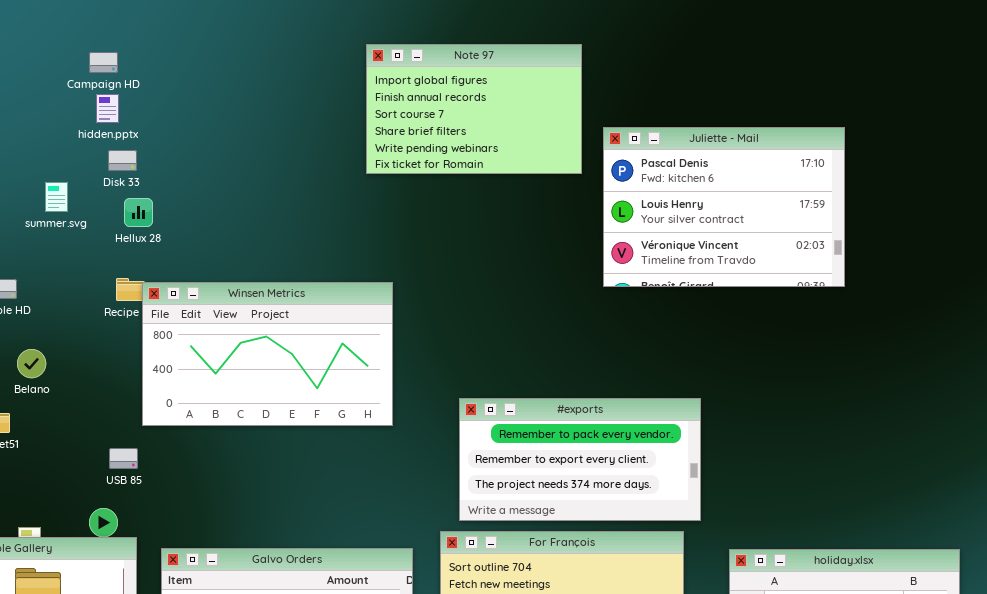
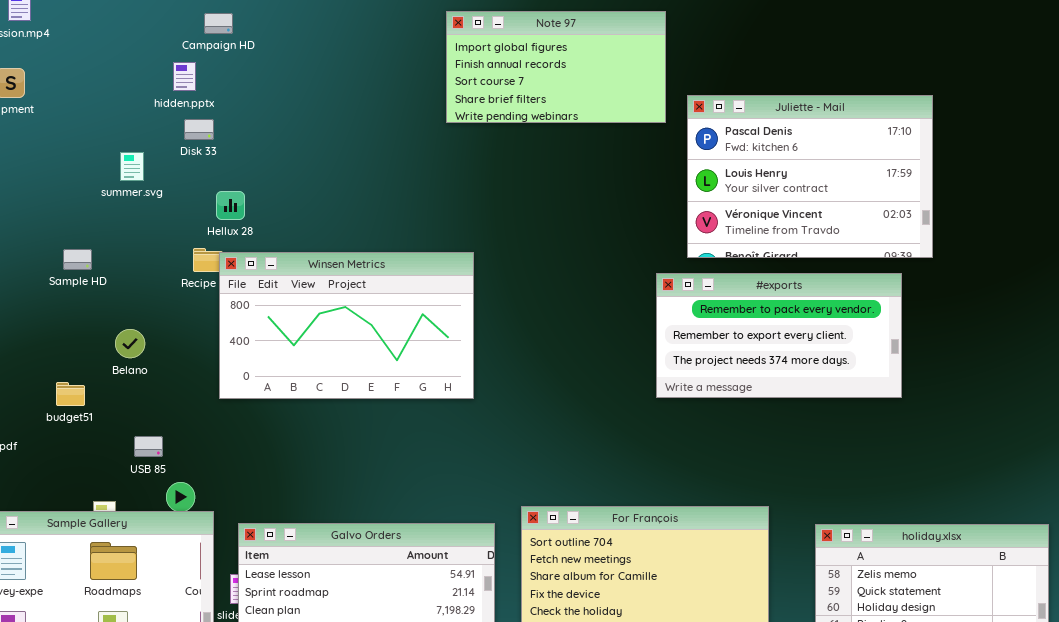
Note 97: [366,44,582,174] -> [446,11,666,123], resized
Campaign HD: [89,52,118,73] -> [204,13,233,34], moved
Hellux 28: [124,198,153,227] -> [216,191,245,220], moved
Belano: [17,349,46,378] -> [115,329,145,358], moved
#exports: [459,398,701,521] -> [656,273,902,398], moved
USB 85: [109,448,138,469] -> [134,436,163,457], moved

